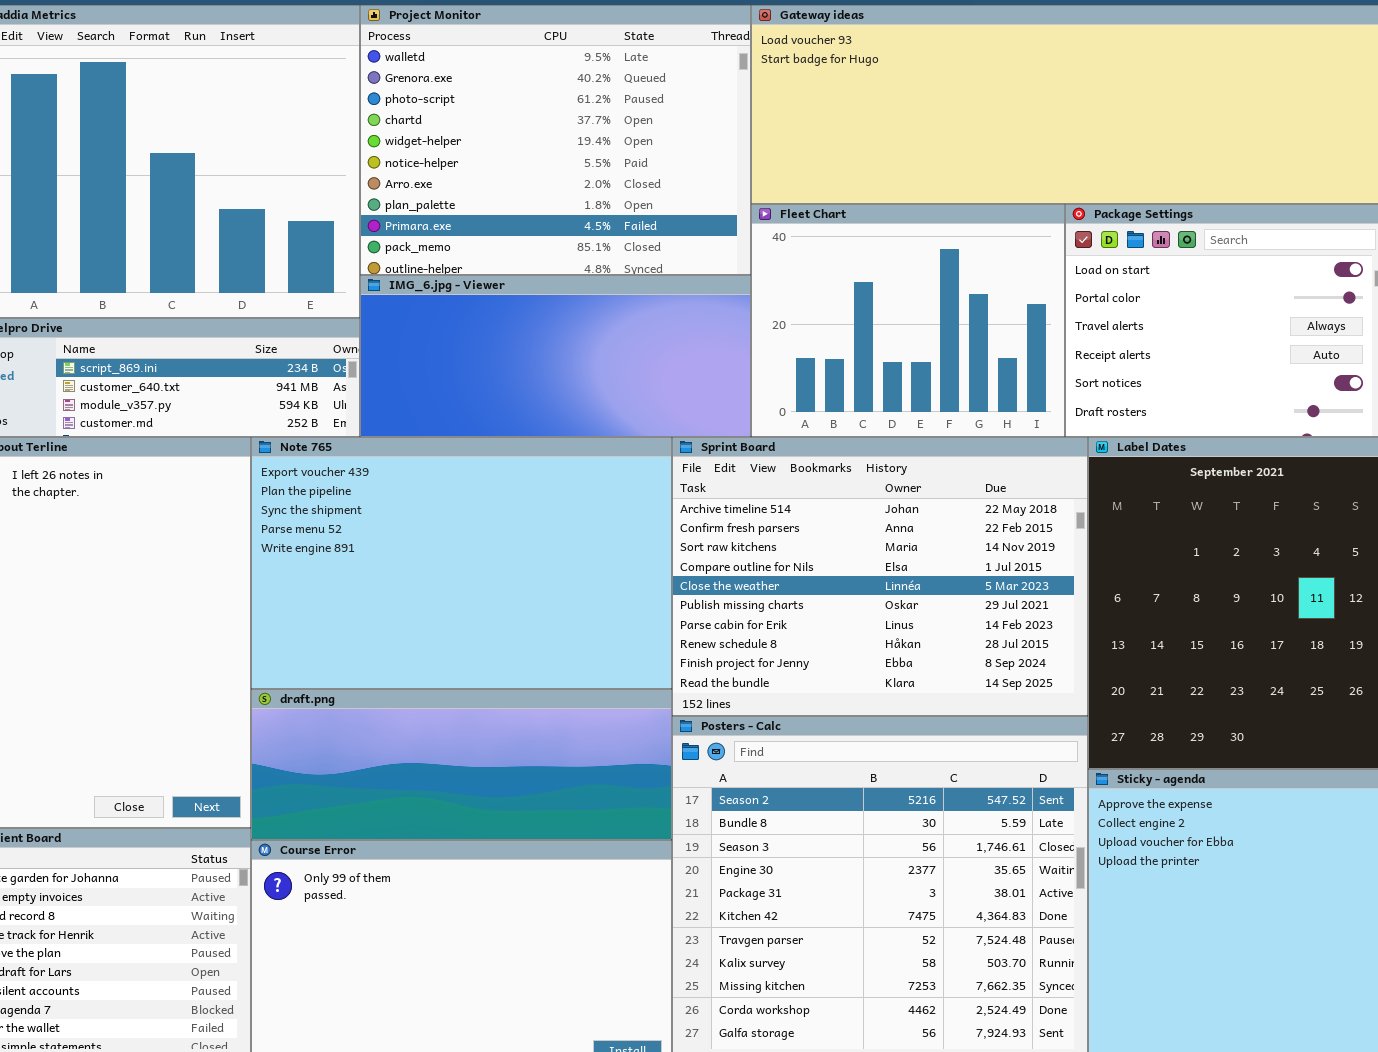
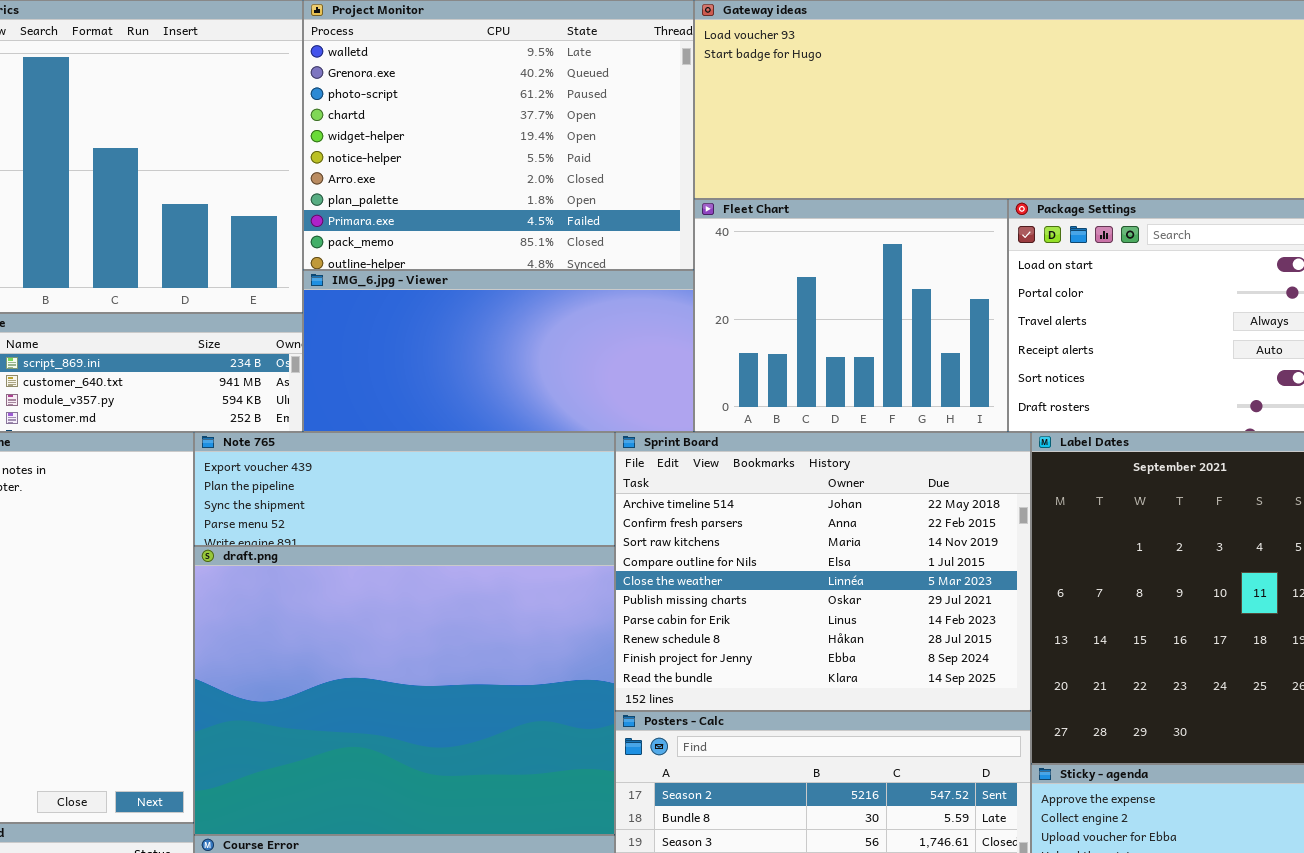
Note 765: [251,437,672,689] -> [194,432,615,546], resized
draft.png: [251,689,672,840] -> [194,546,615,835], resized

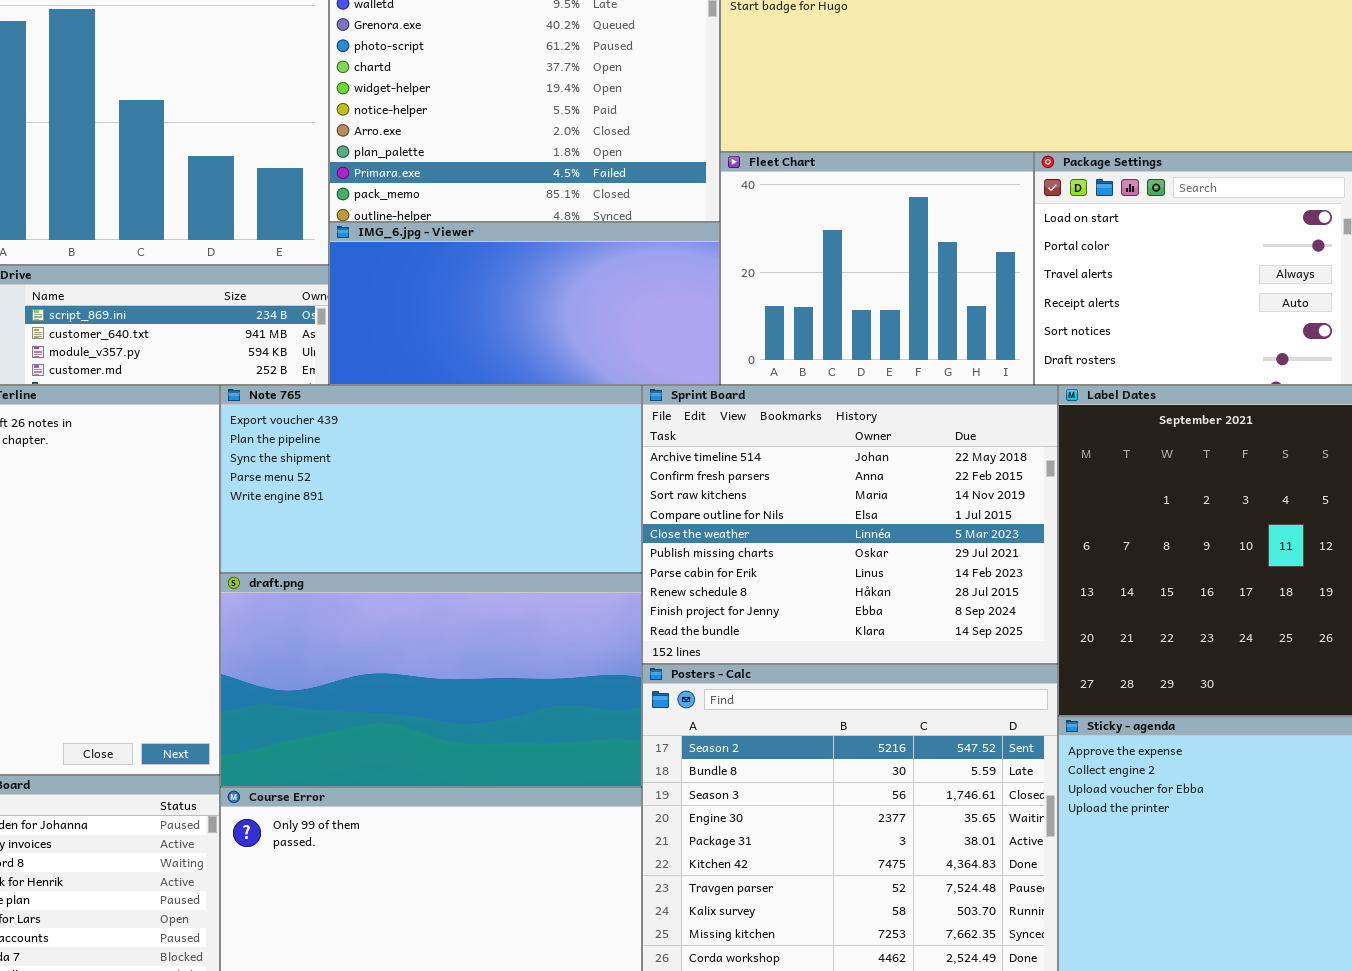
Note 765: [194,432,615,546] -> [220,385,642,573], resized
draft.png: [194,546,615,835] -> [220,573,642,787], resized

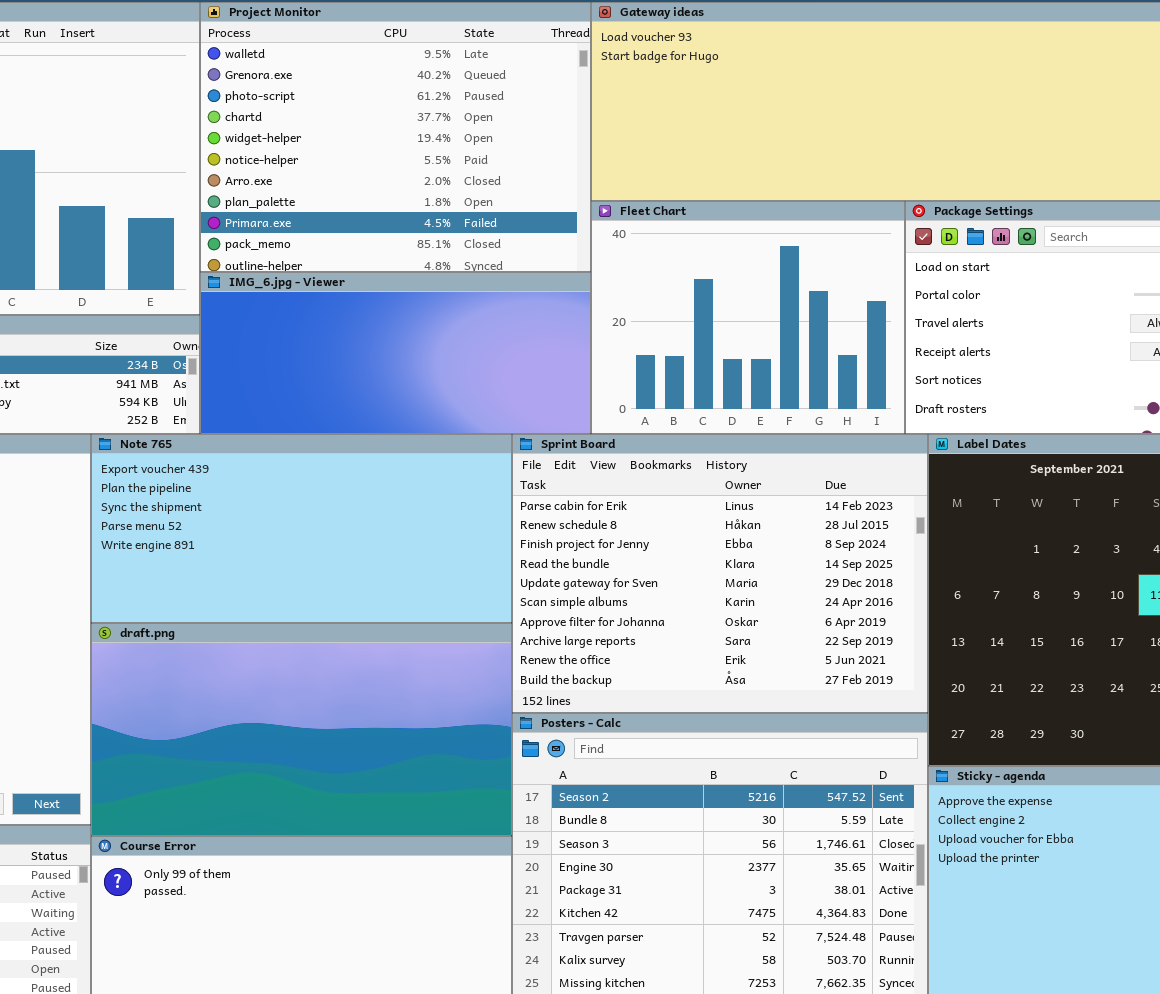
Sprint Board: [642,385,1058,664] -> [512,434,928,713], scrolled down 6 rows

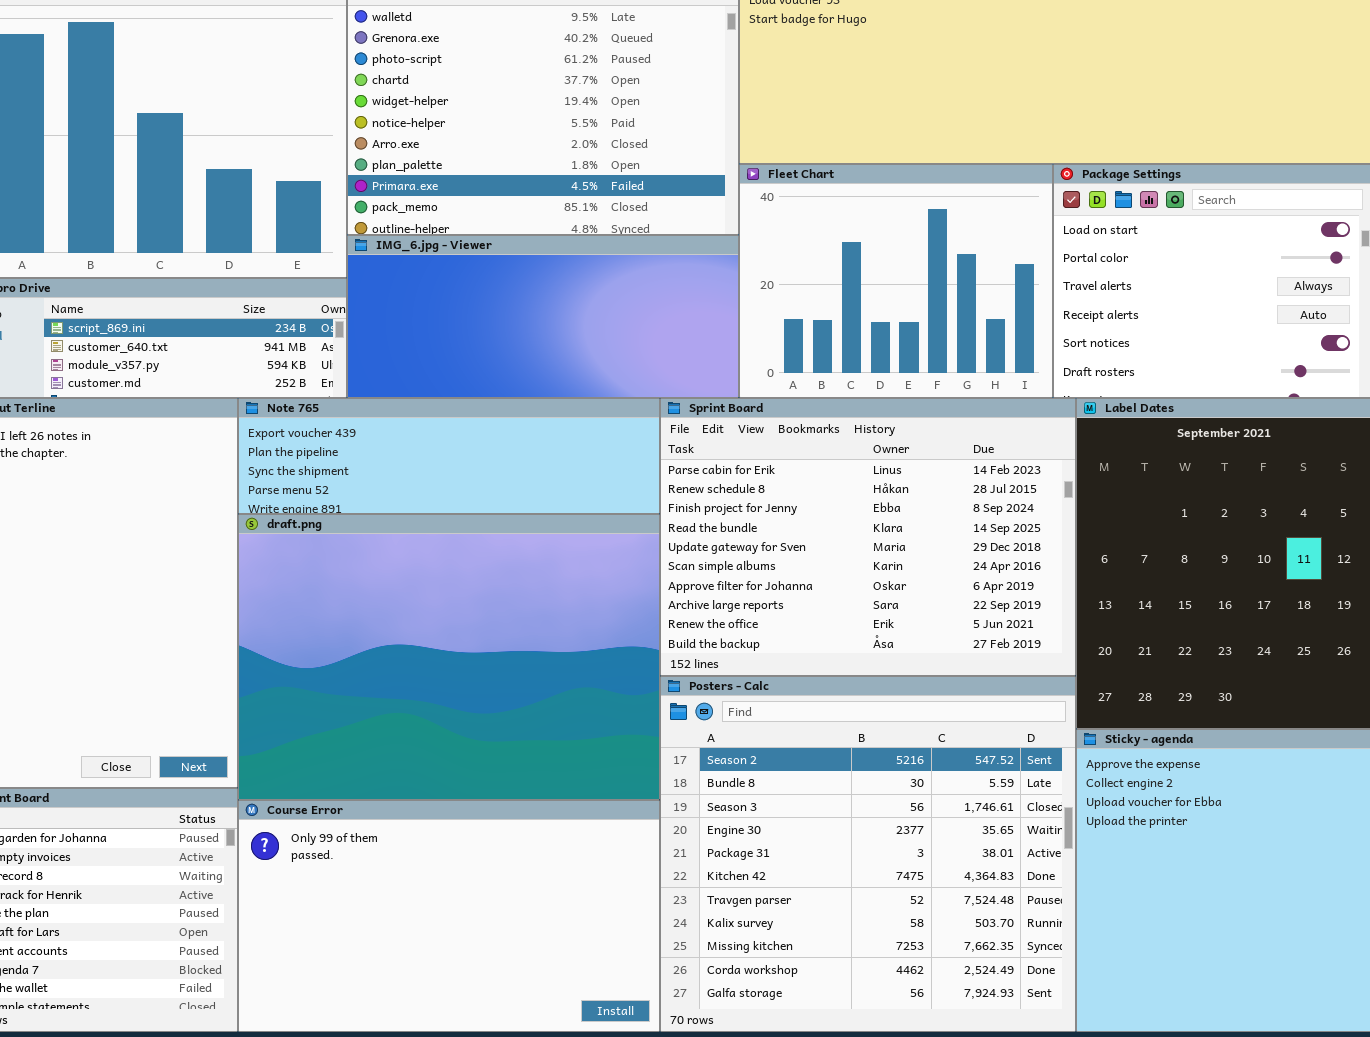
Note 765: [91,434,512,623] -> [238,398,660,514], resized
draft.png: [91,623,512,836] -> [238,514,660,800], resized

